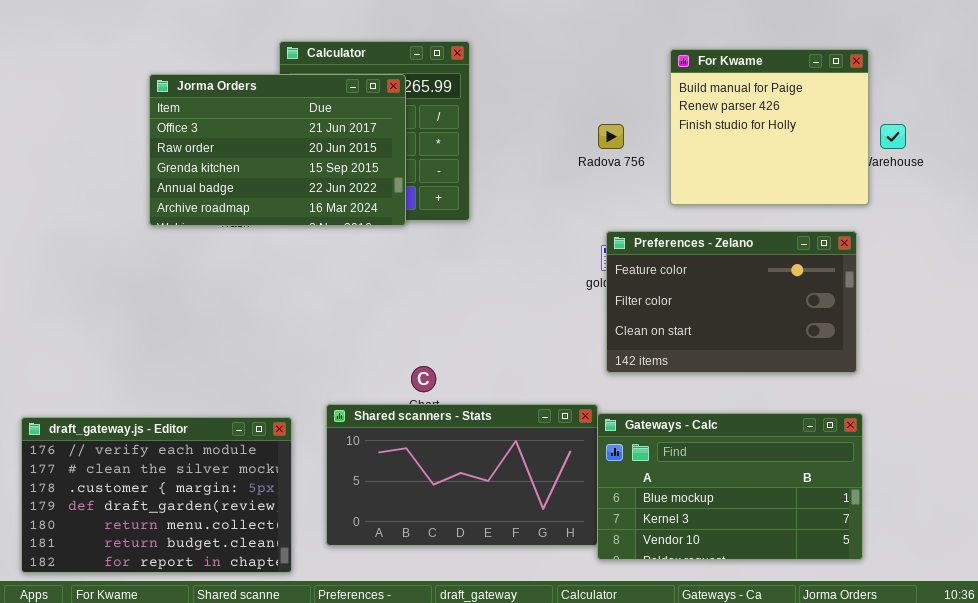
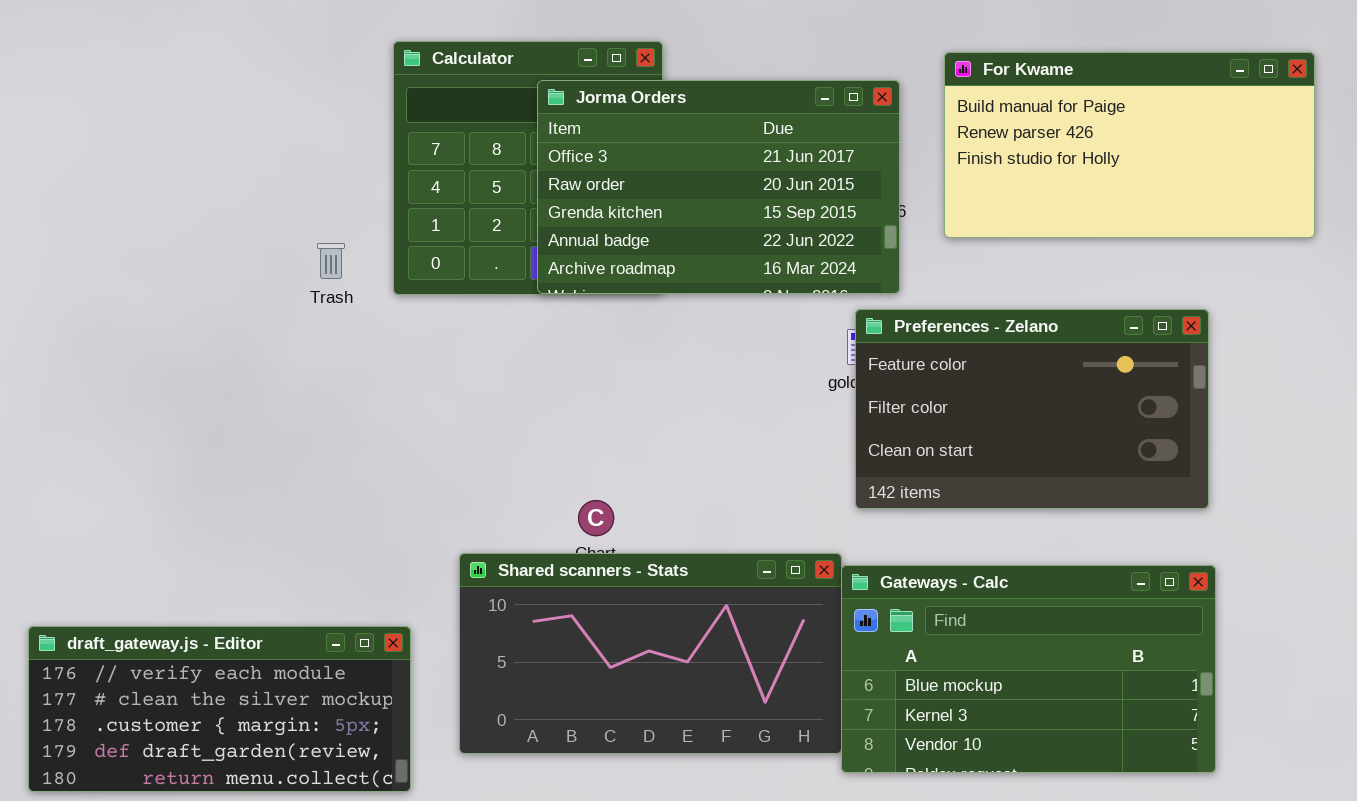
For Kwame: [670,49,869,205] -> [944,52,1315,238], resized
Jorma Orders: [149,74,406,226] -> [537,80,900,294], moved
draft_gateway.js - Editor: [21,417,292,573] -> [28,626,411,792], resized

